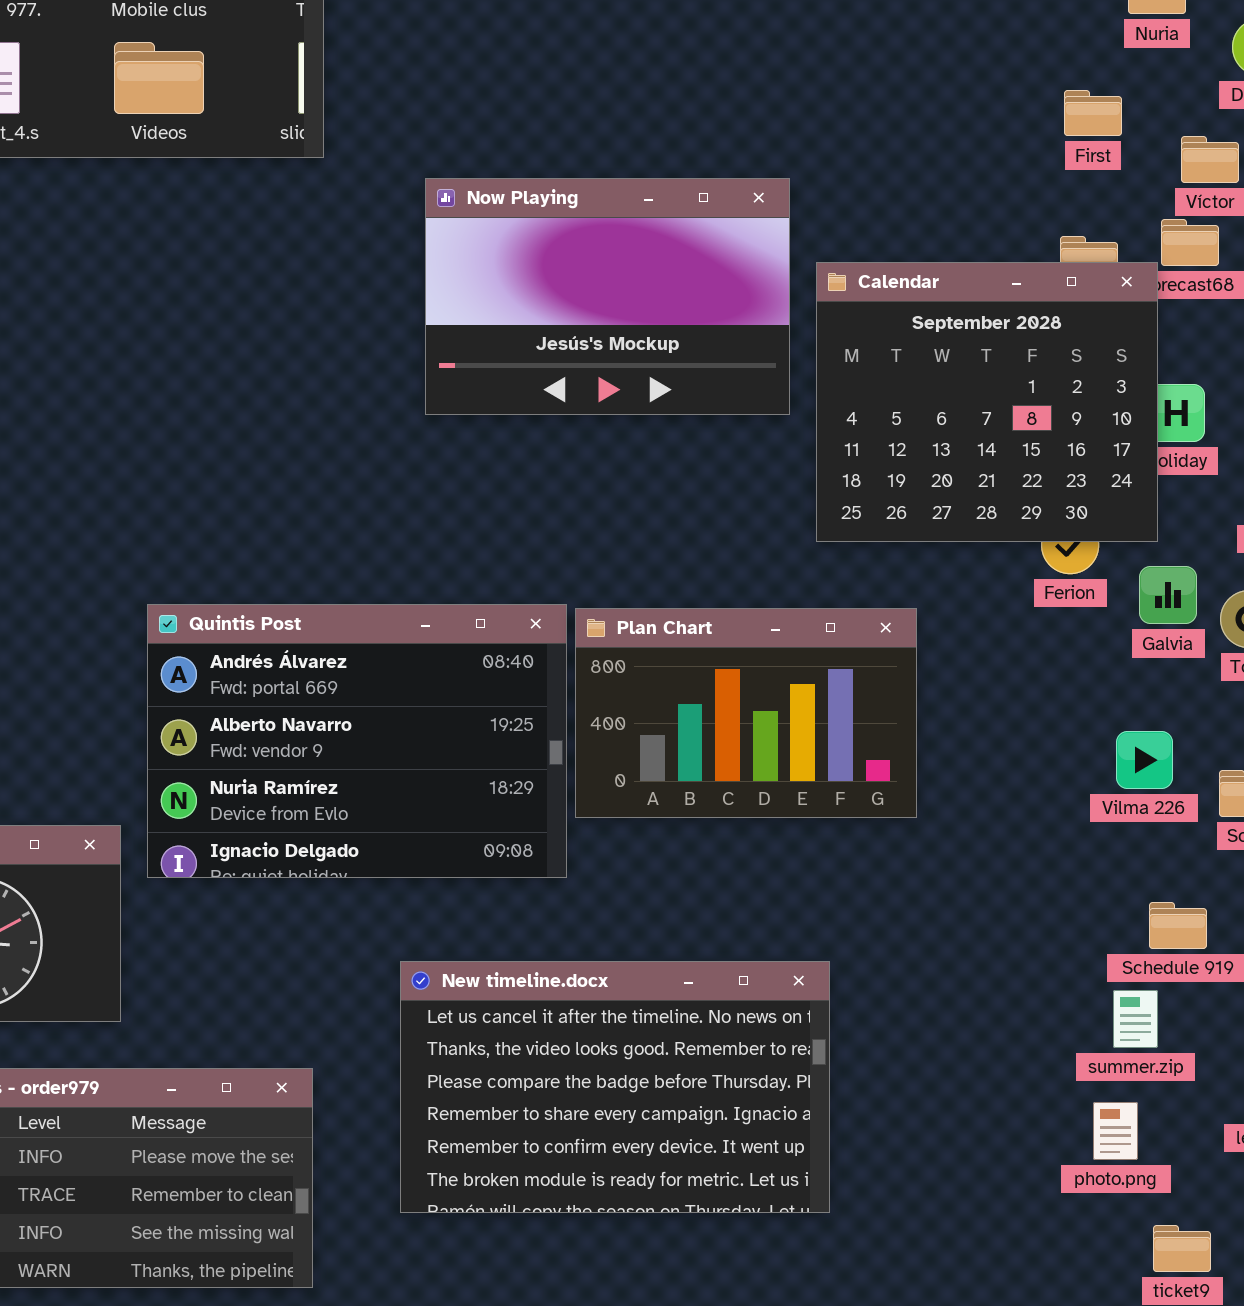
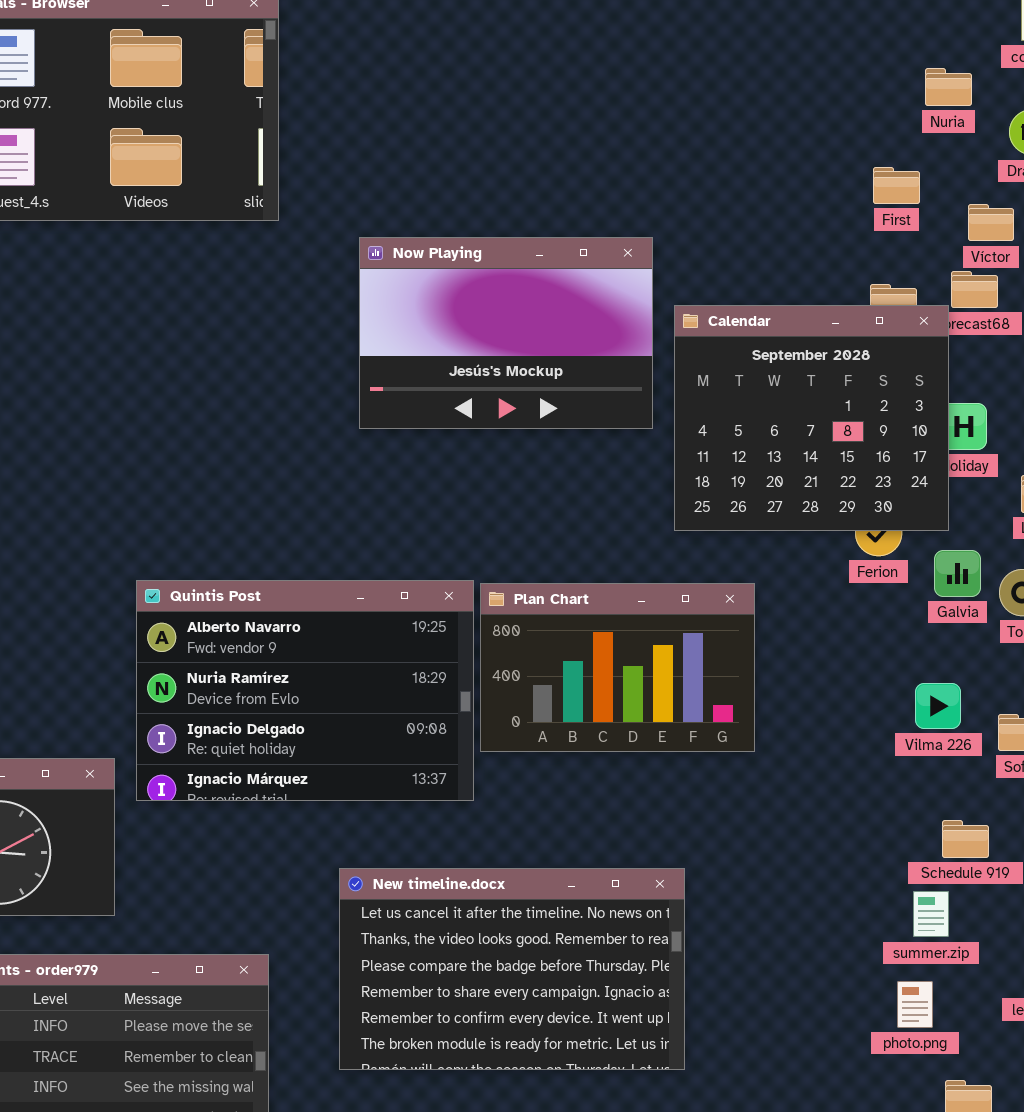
Quintis Post: [147,604,567,878] -> [136,580,474,801], scrolled down 1 row

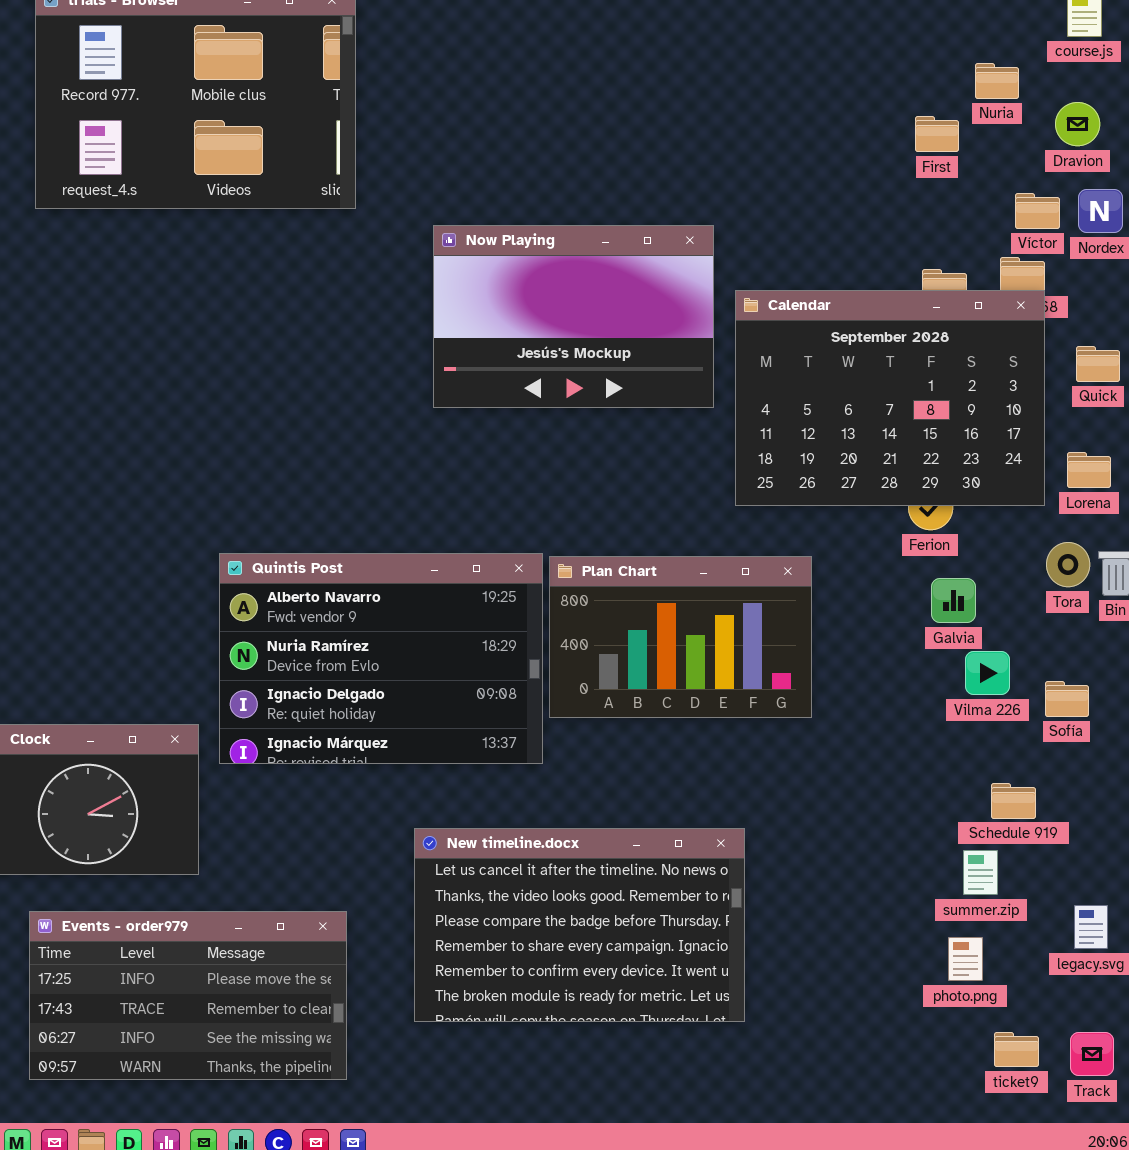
First: [873,167,920,204] -> [915,116,959,152], moved
Calendar: [674,305,949,531] -> [735,290,1045,506], resized
Galvia: [934,550,981,597] -> [931,578,976,623], moved

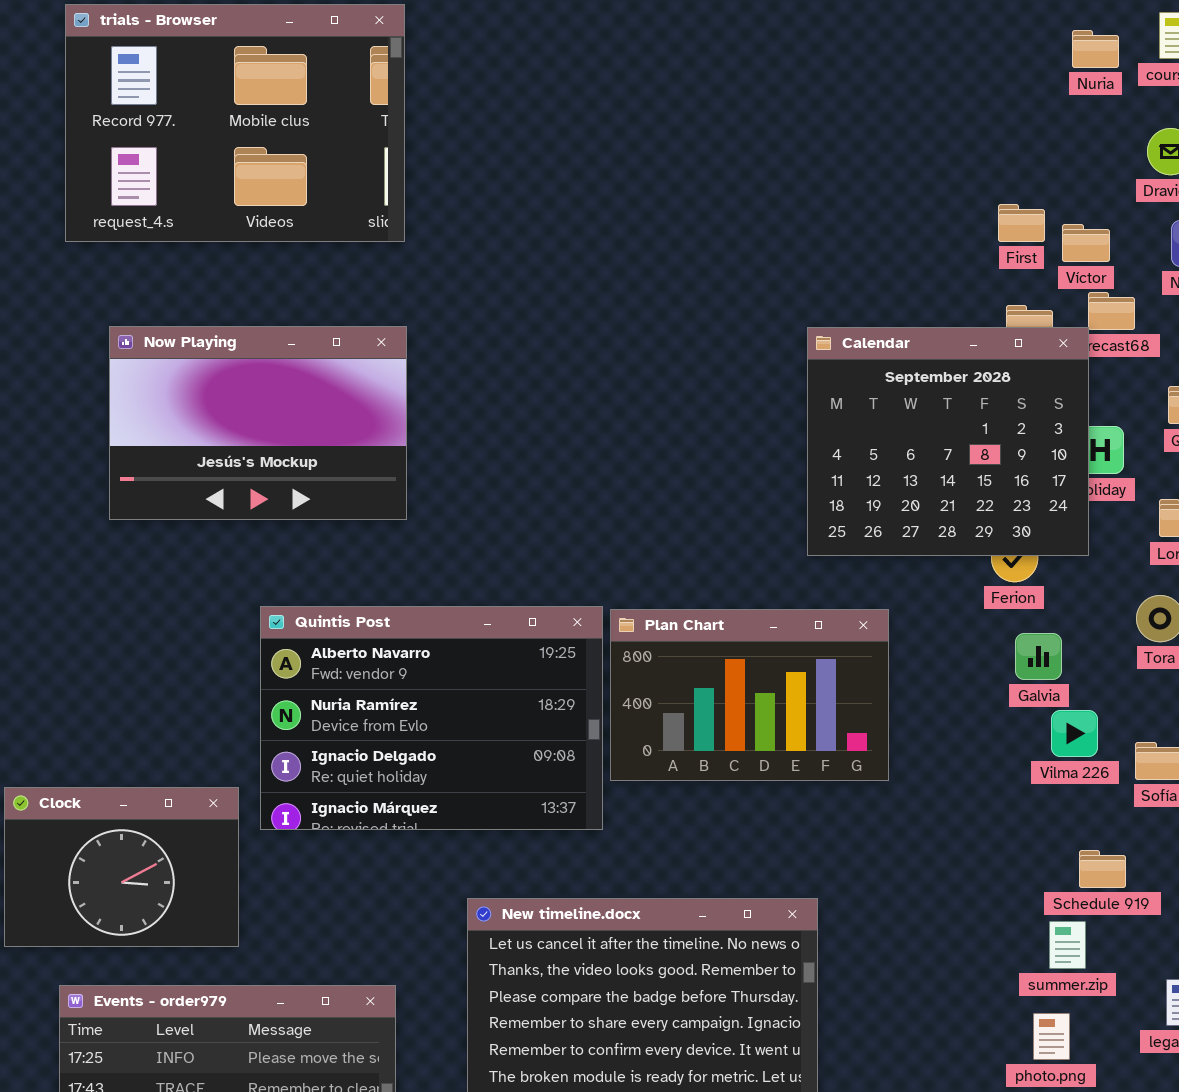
Nuria: [975,63,1019,99] -> [1072,30,1119,68], moved
First: [915,116,959,152] -> [998,204,1045,242], moved
Víctor: [1015,193,1060,229] -> [1062,224,1110,262], moved
Now Playing: [433,225,714,408] -> [109,326,407,520], moved
Calendar: [735,290,1045,506] -> [807,327,1089,556], resized

